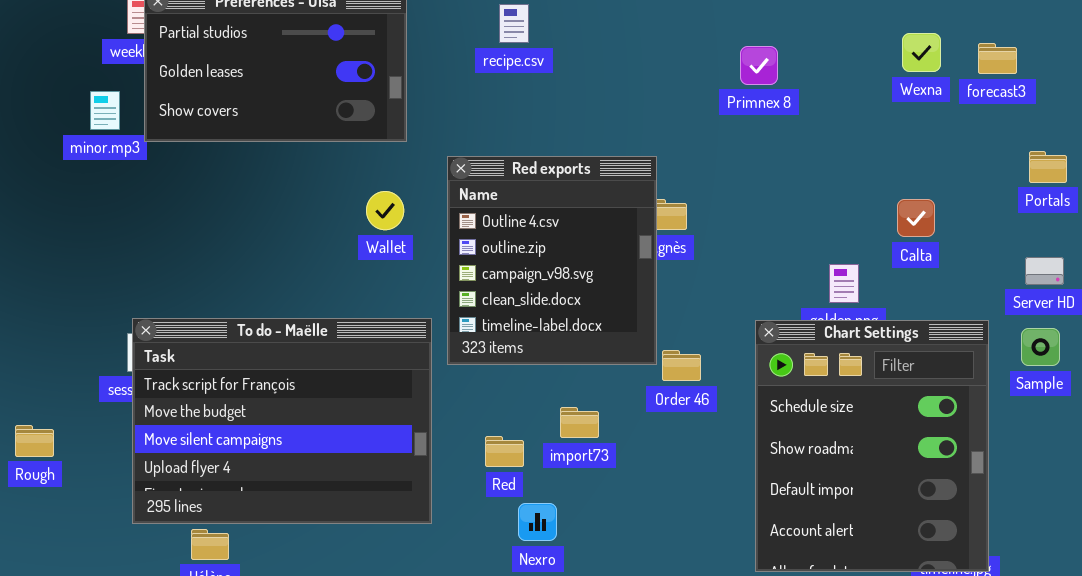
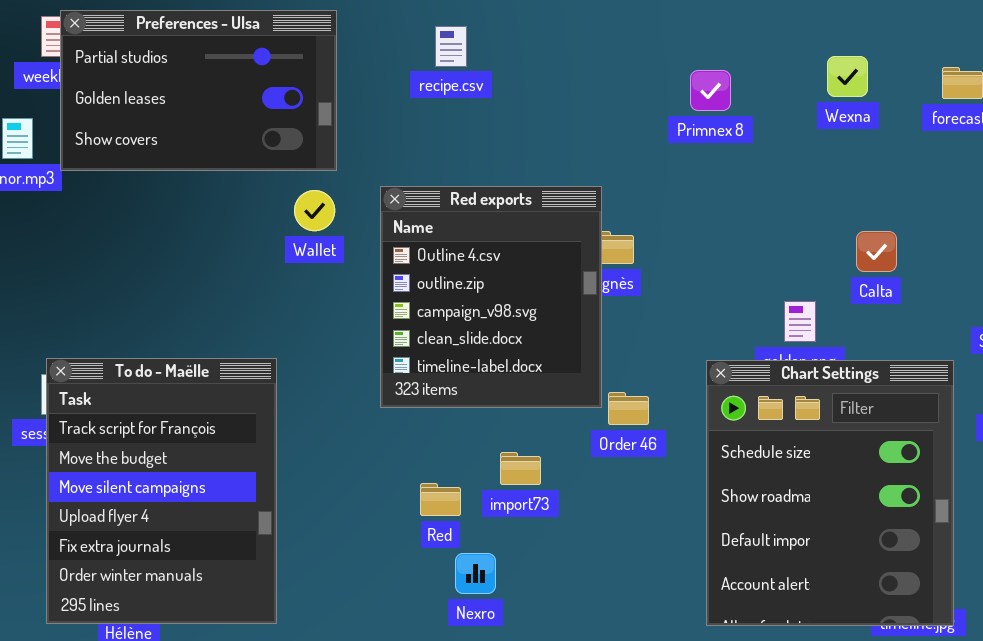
Wexna: [902,33,941,72] -> [827,56,868,97], moved
Wallet: [366,191,404,230] -> [294,190,335,231], moved
To do - Maëlle: [132,318,432,524] -> [46,358,277,624], resized

